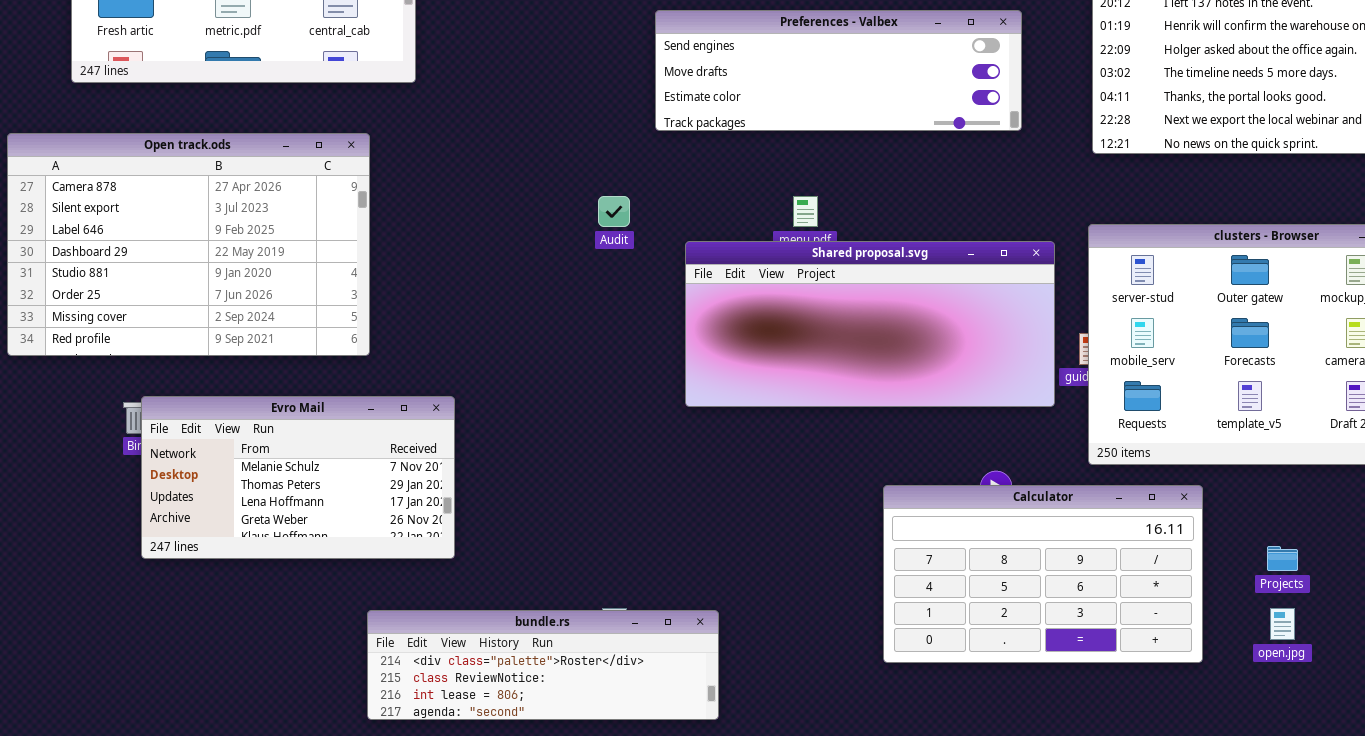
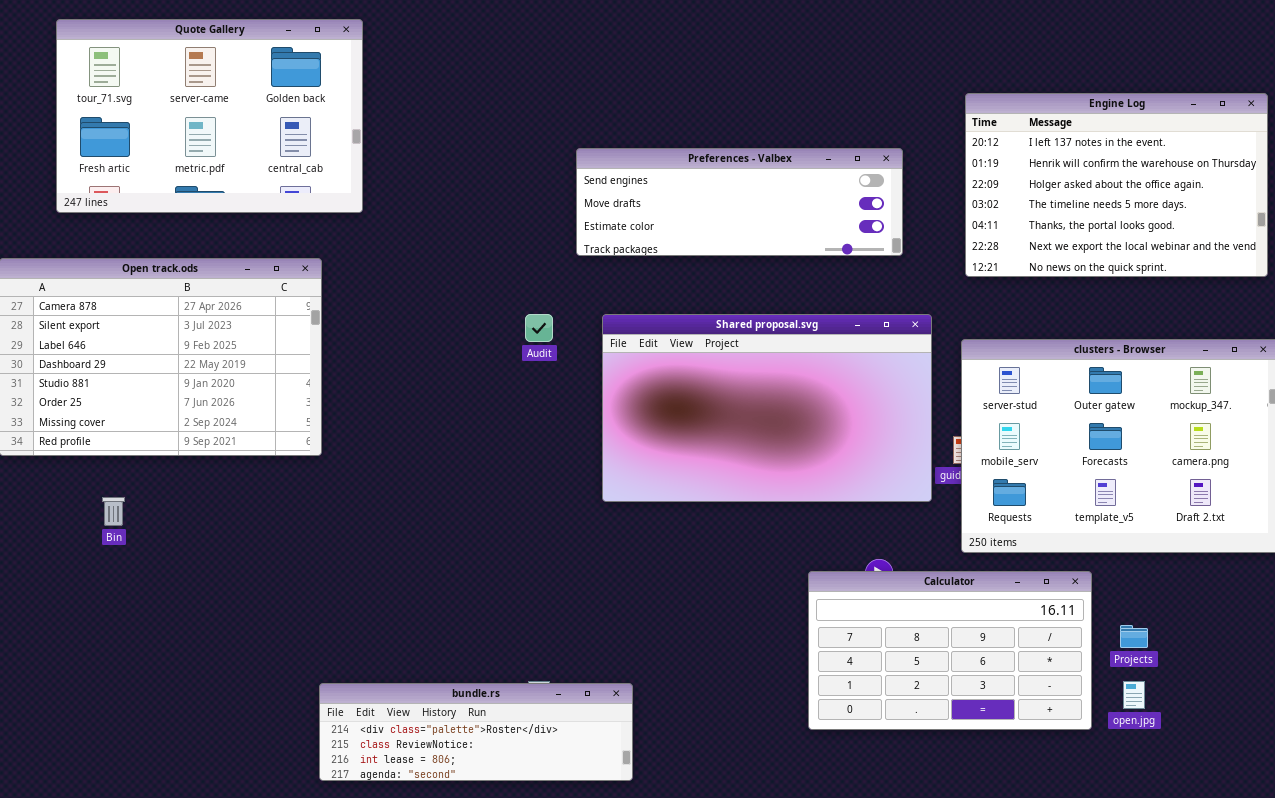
Shared proposal.svg: [685,241,1055,407] -> [602,314,932,502], resized
Evro Mail: [141,396,455,559] -> none, closed
Calculator: [883,485,1203,663] -> [808,571,1092,730], moved

